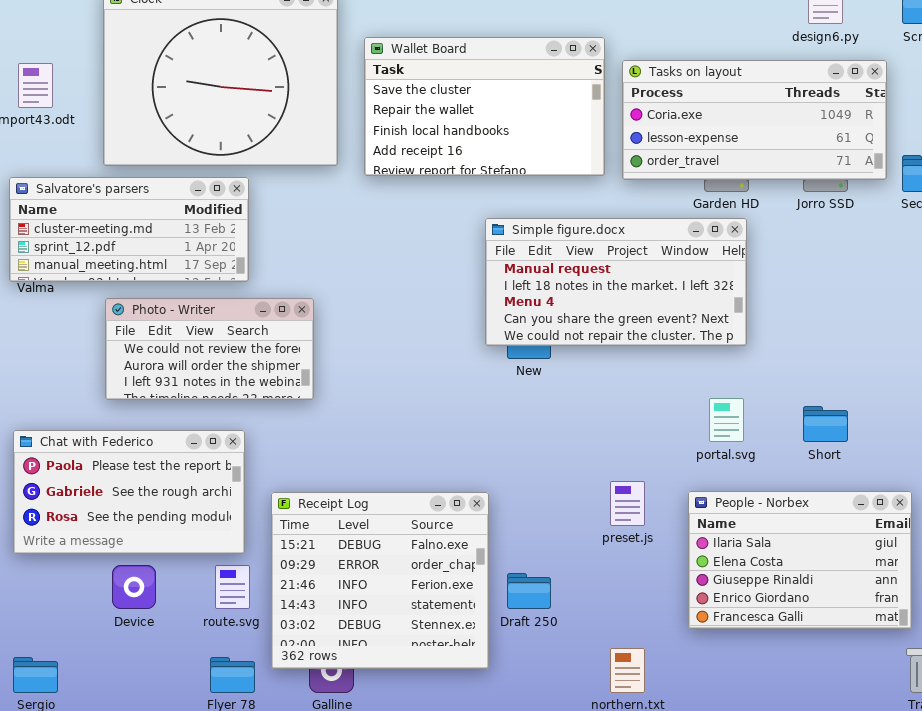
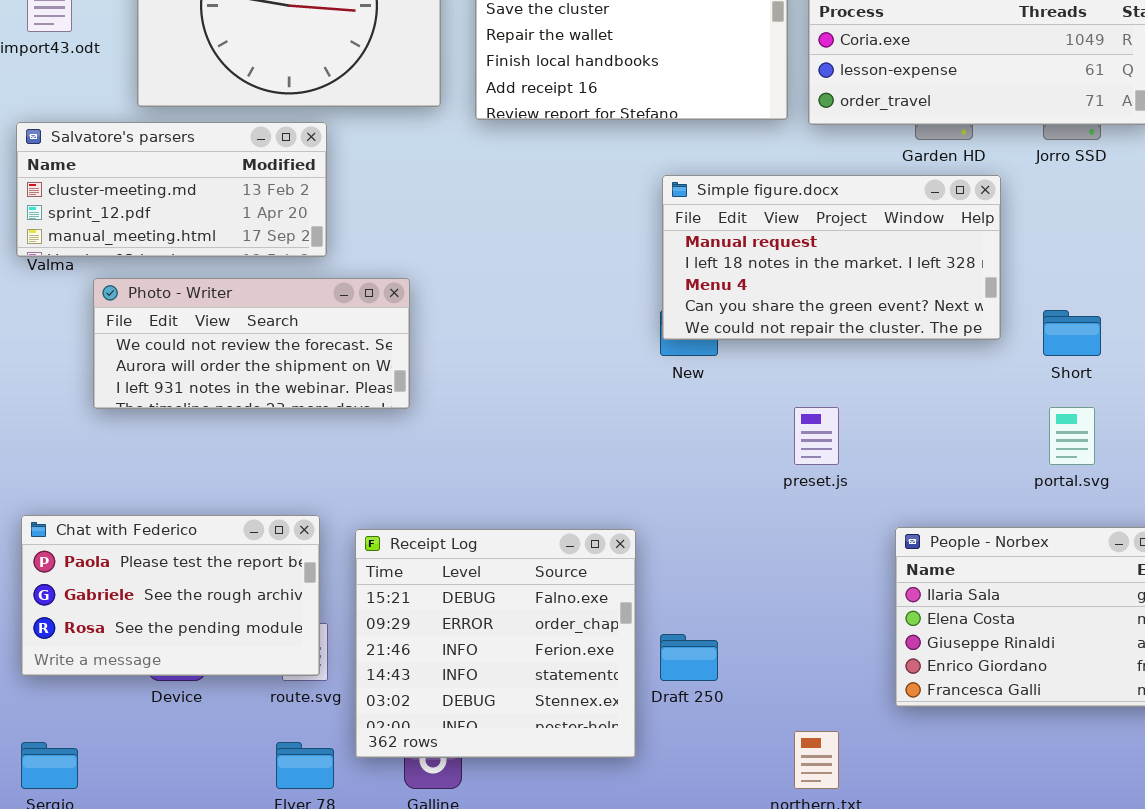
Simple figure.docx: [485,218,747,346] -> [662,175,1001,340], moved
Photo - Writer: [105,298,314,400] -> [93,278,410,409], resized
portal.svg: [709,398,744,442] -> [1049,407,1095,465], moved
Short: [803,406,848,442] -> [1043,310,1101,356], moved
Chat with Federico: [13,430,245,554] -> [21,515,320,676], moved
preset.js: [610,481,645,526] -> [794,407,839,465], moved

